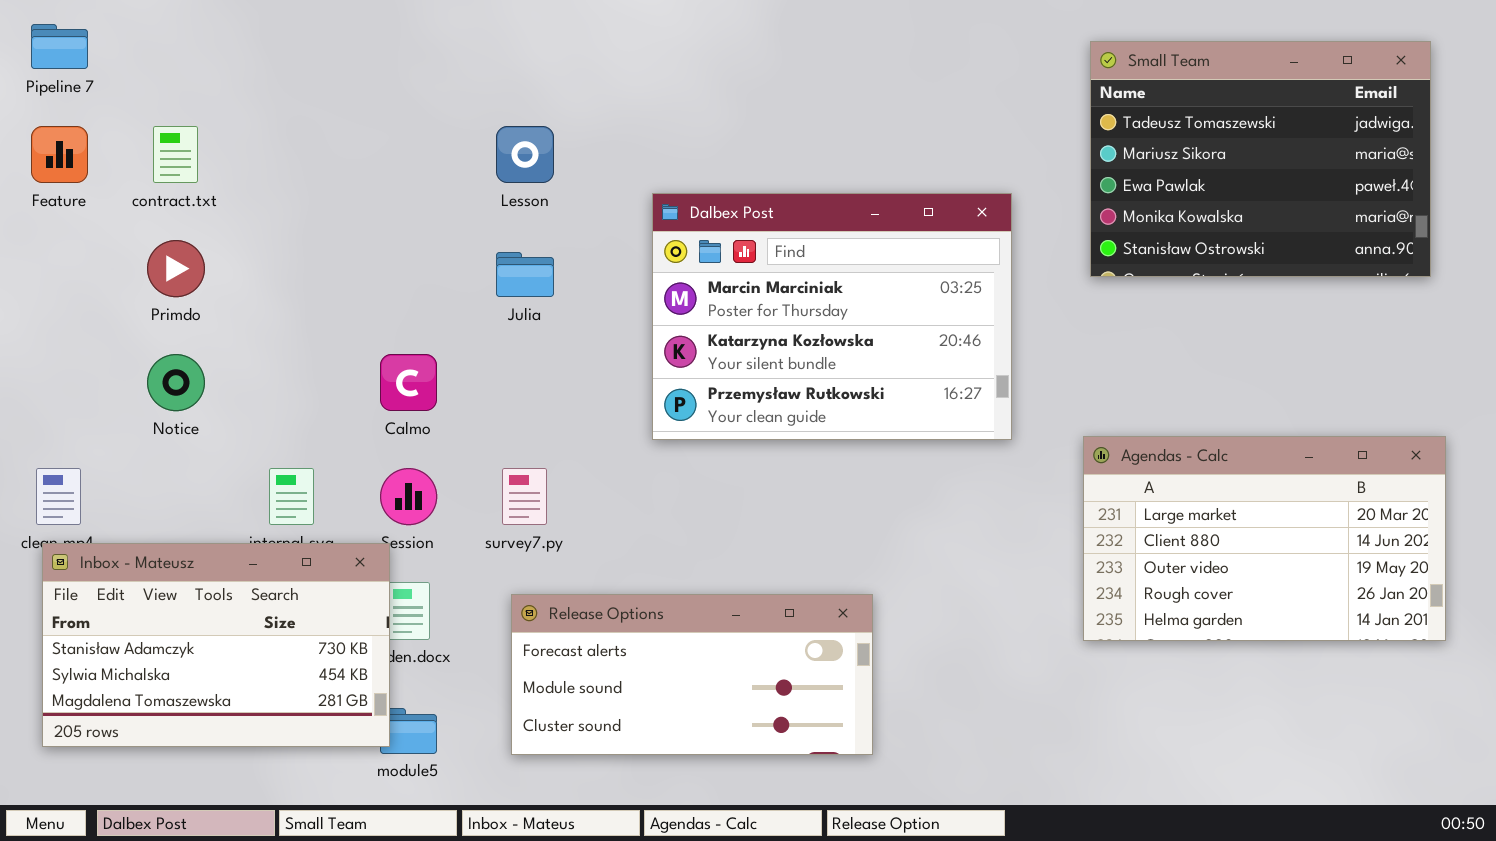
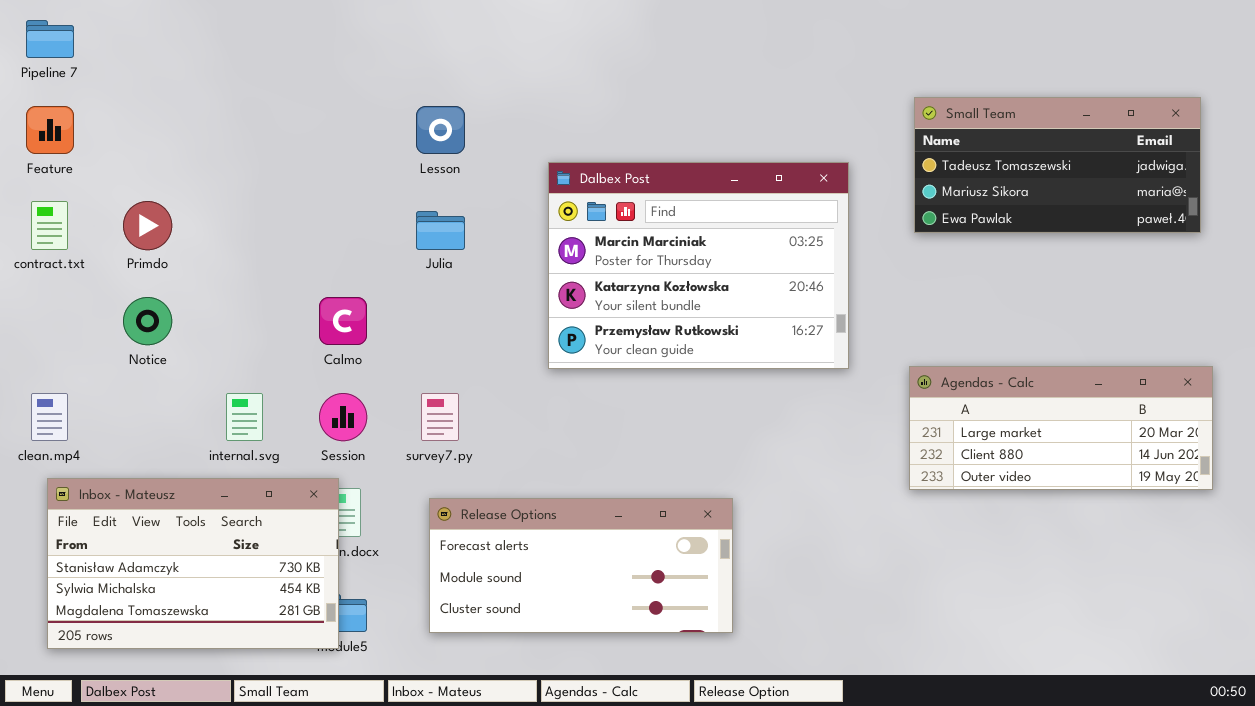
Small Team: [1090,41,1431,277] -> [914,97,1201,233], resized
contract.txt: [153,126,198,183] -> [31,201,68,250], moved
Agendas - Calc: [1083,436,1446,641] -> [909,366,1213,490], resized
Inbox - Mateusz: [42,543,390,747] -> [47,478,339,649], moved

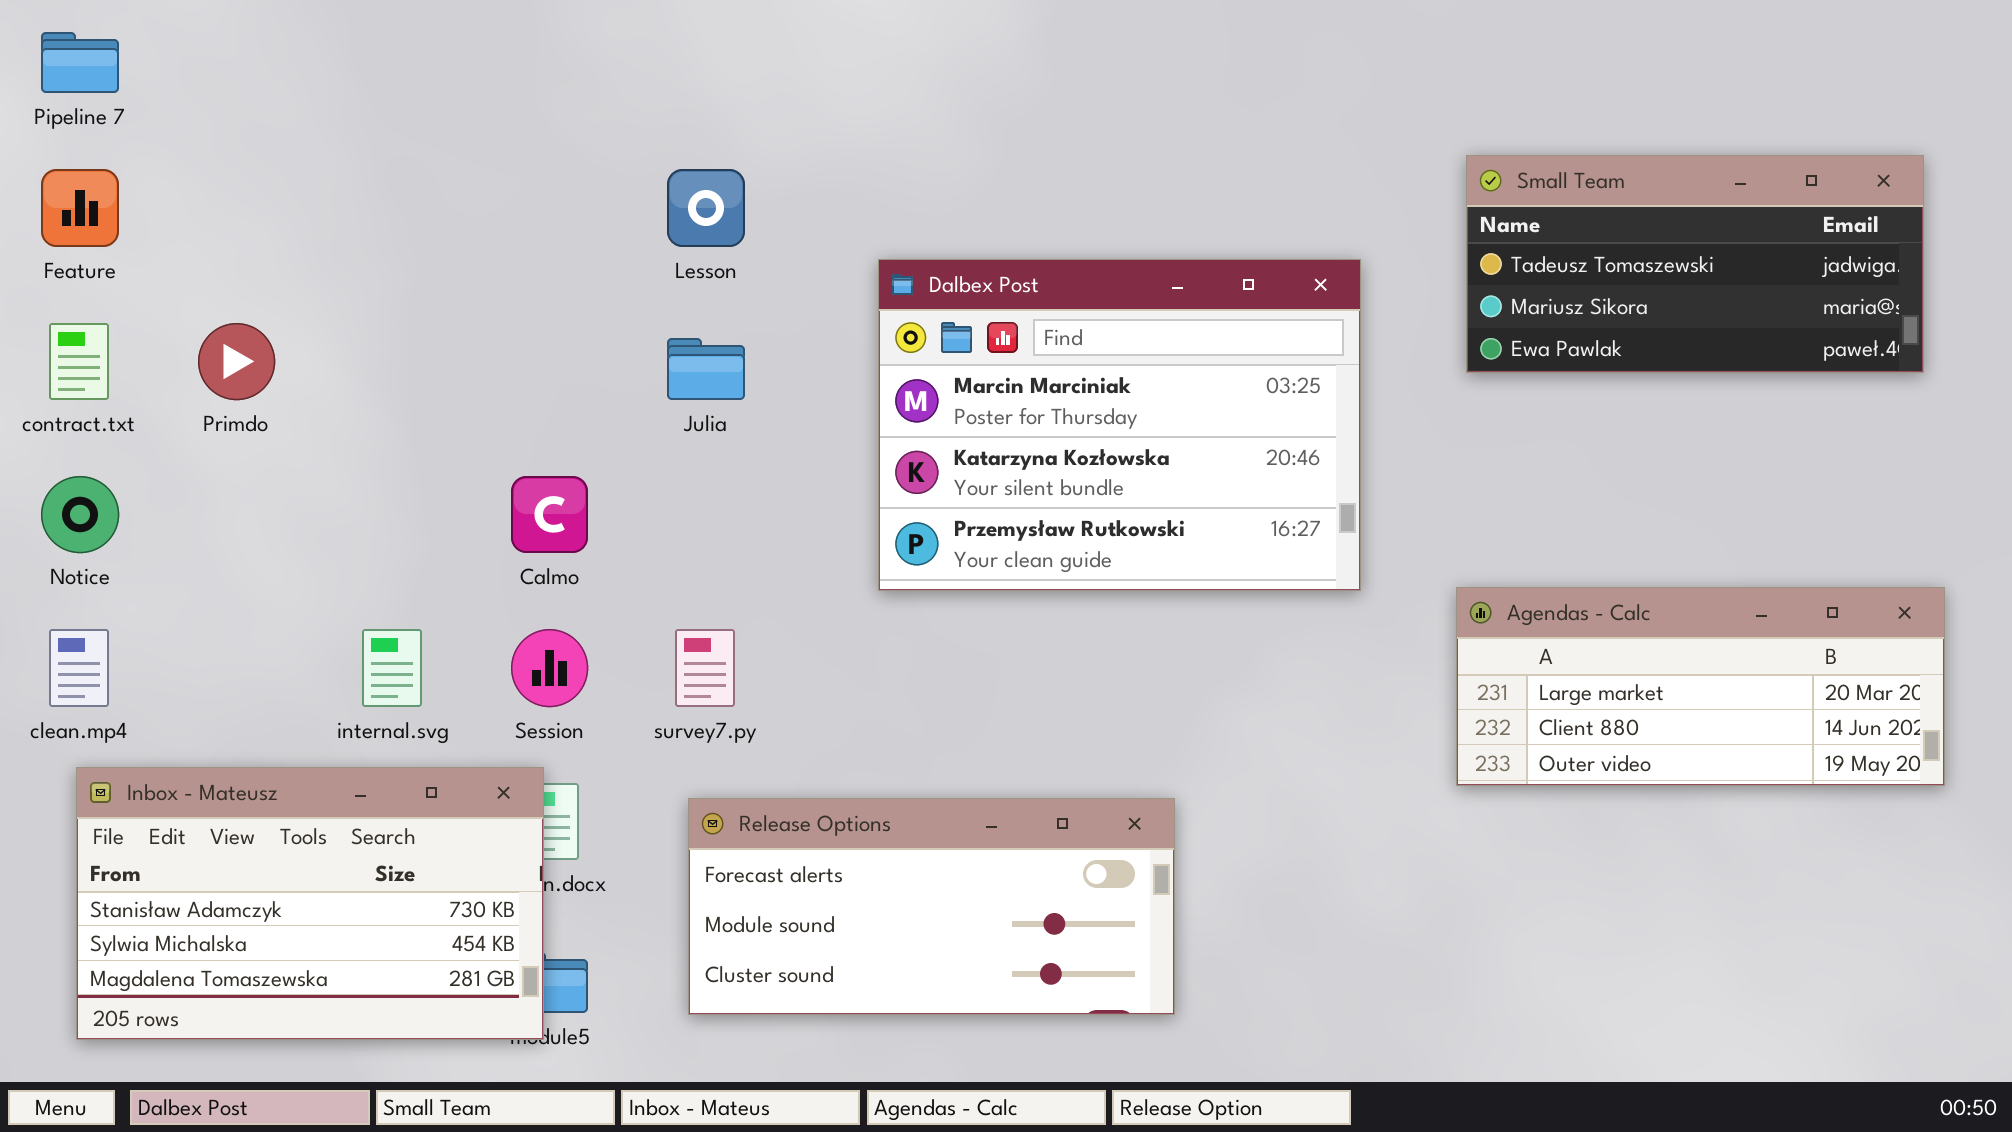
Notice: [123,297,172,345] -> [41,476,119,553], moved

